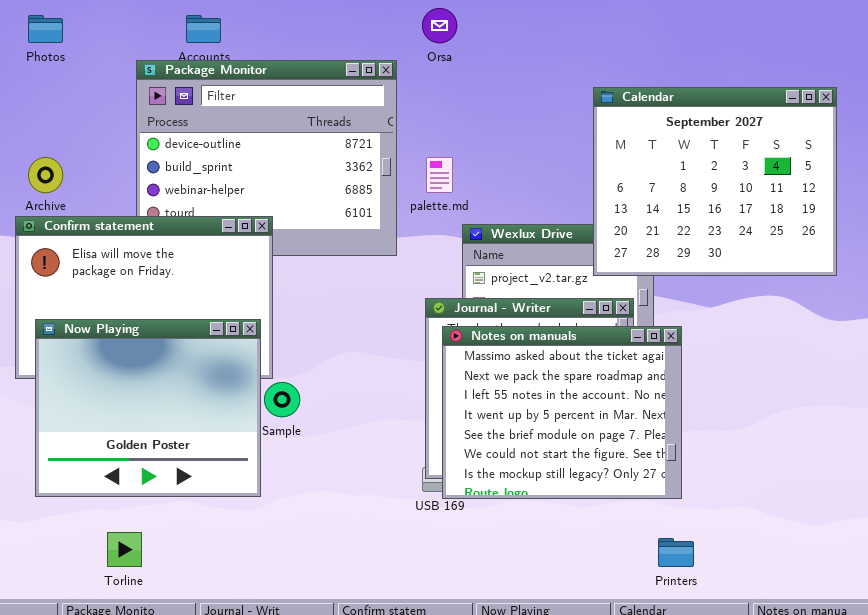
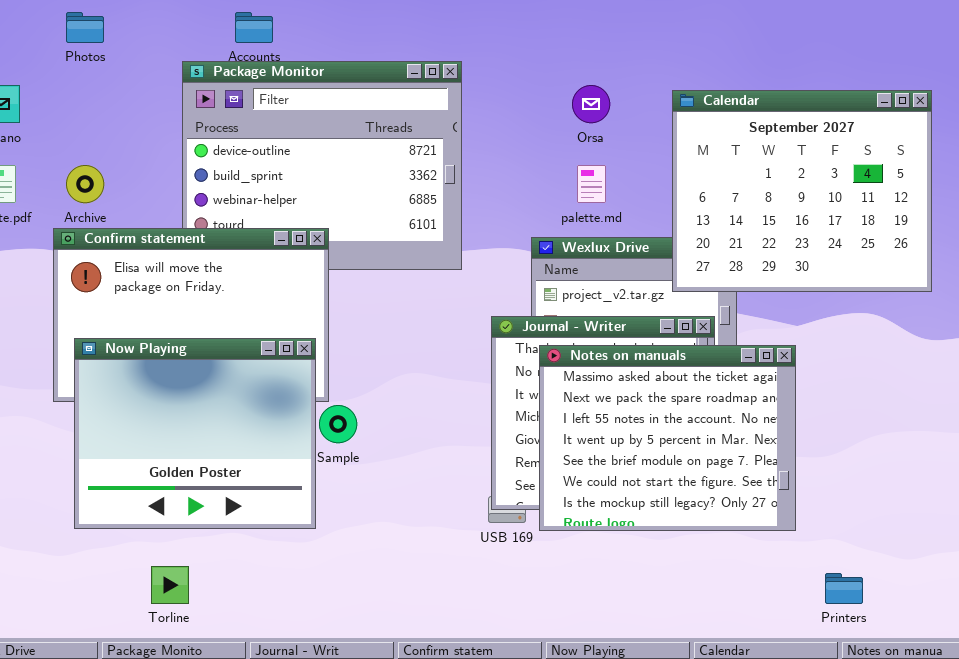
Orsa: [422,8,457,43] -> [572,85,610,123], moved
palette.md: [426,157,453,193] -> [577,165,606,203], moved
Notes on manuals: [442,326,682,499] -> [539,345,796,531], moved
Printers: [658,538,694,567] -> [825,573,863,604], moved

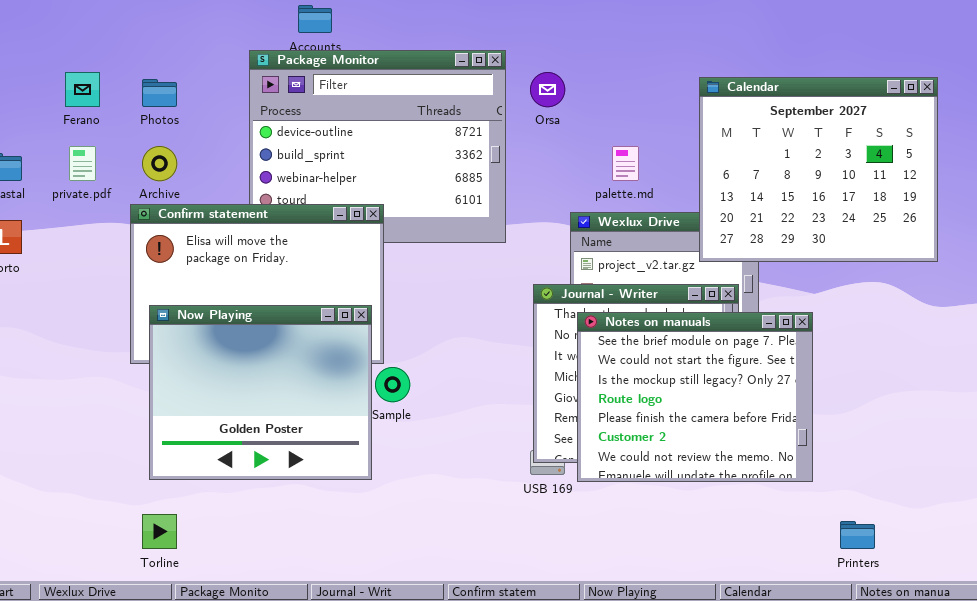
Photos: [66,12,104,43] -> [142,79,177,107], moved
Orsa: [572,85,610,123] -> [530,72,565,107], moved
Notes on manuals: [539,345,796,531] -> [577,312,813,482], scrolled down 4 rows
Torline: [151,566,189,604] -> [142,514,177,549], moved

